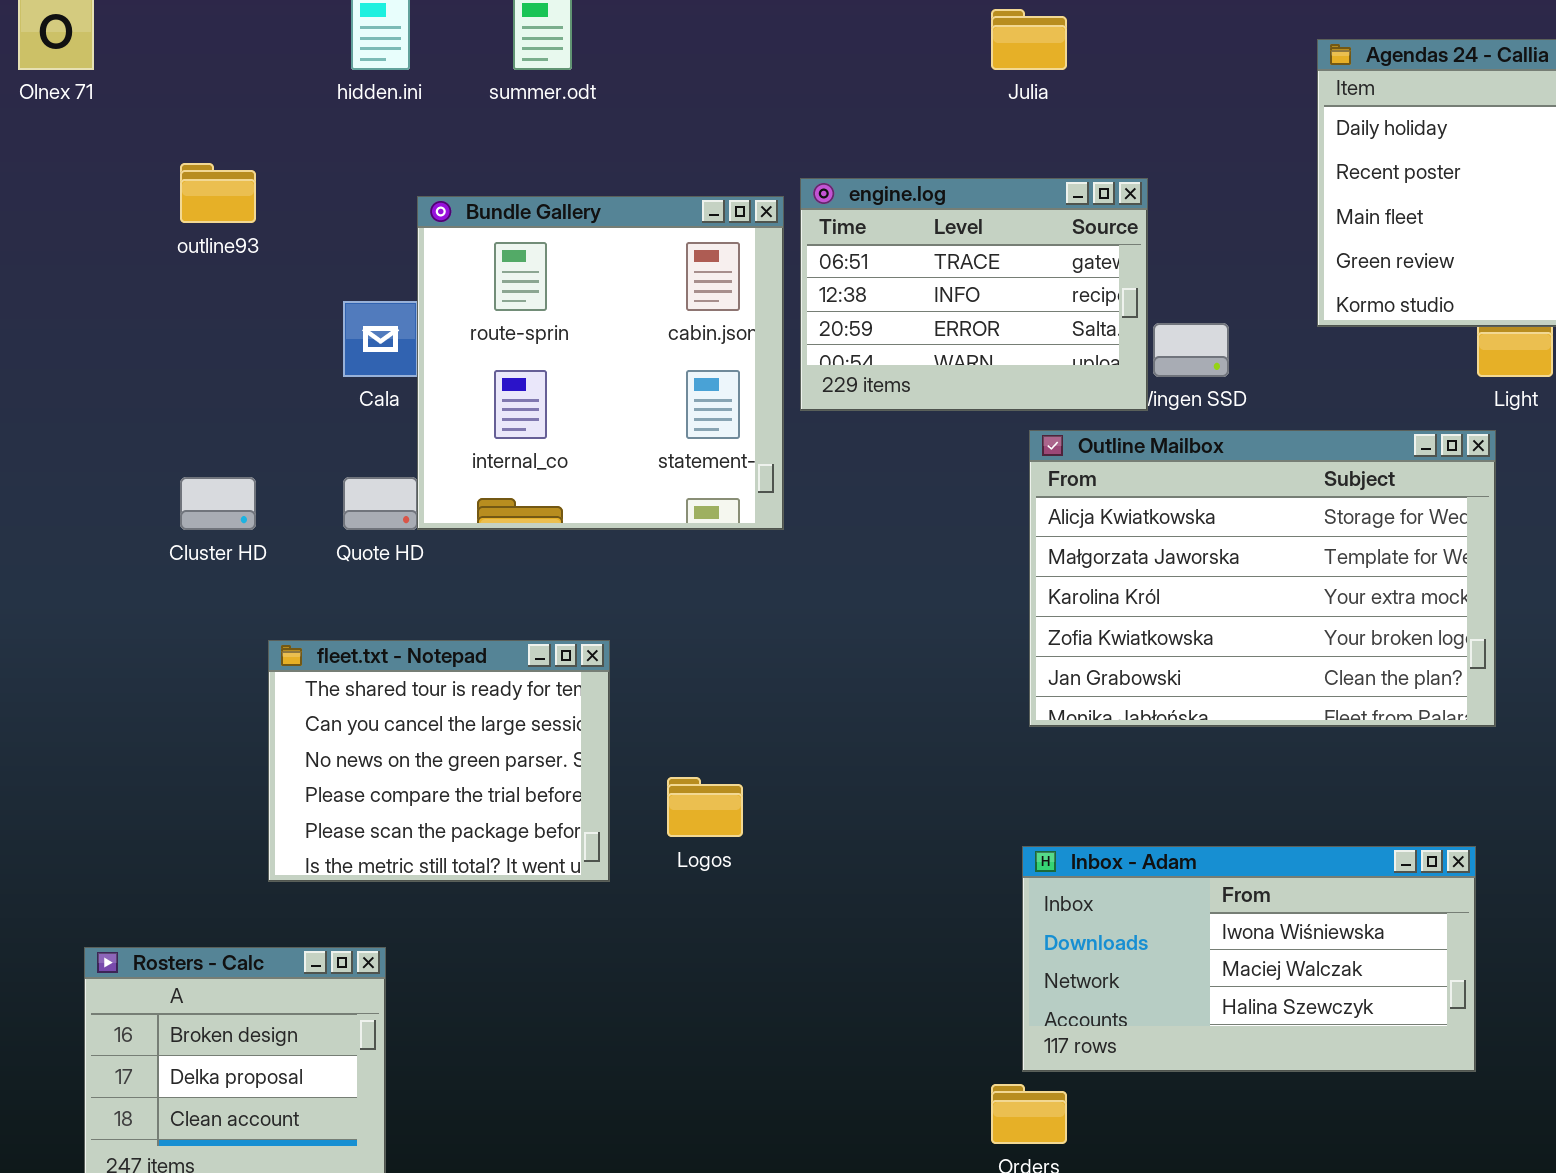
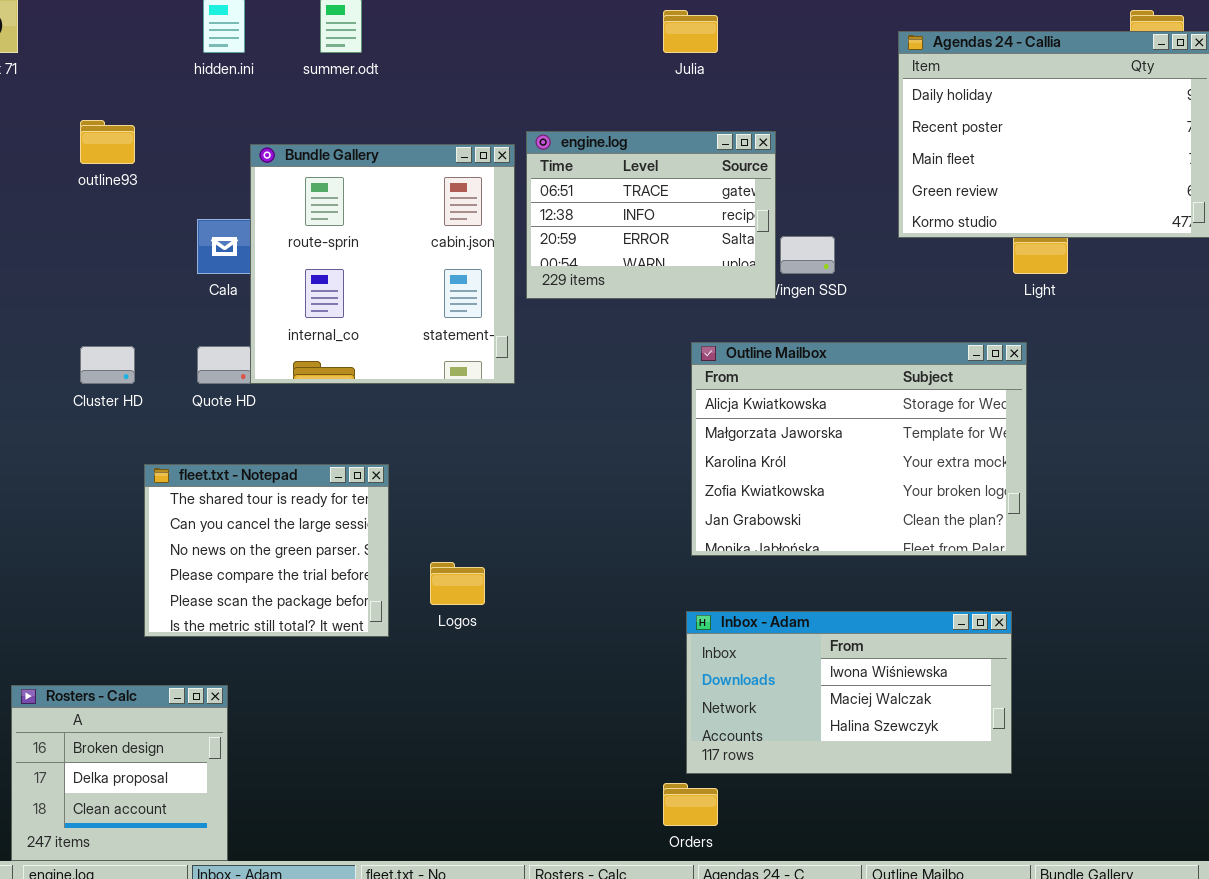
Outline Mailbox: [1029,430,1496,727] -> [691,342,1027,556], moved

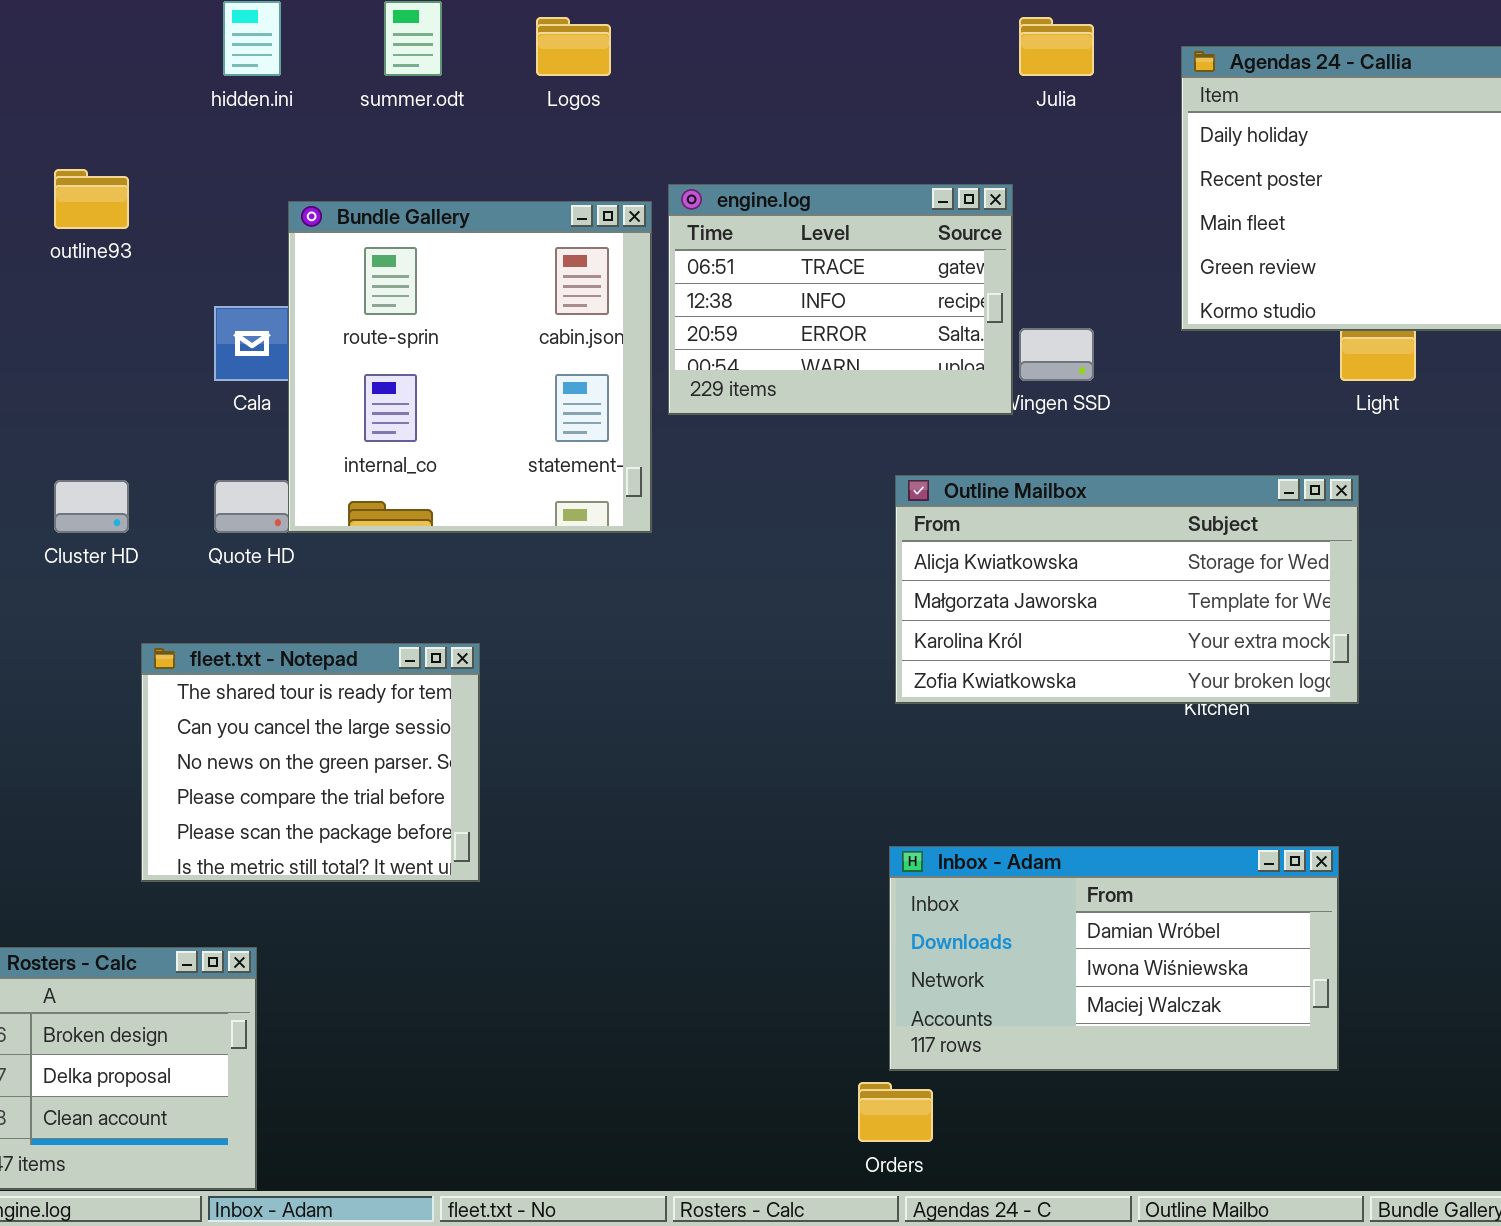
Julia: [663,10,718,53] -> [1019,17,1094,76], moved
Outline Mailbox: [691,342,1027,556] -> [895,475,1359,704], resized
Logos: [430,562,485,605] -> [536,17,611,76], moved
Inbox - Adam: [686,611,1012,774] -> [889,846,1339,1071], scrolled up 1 row

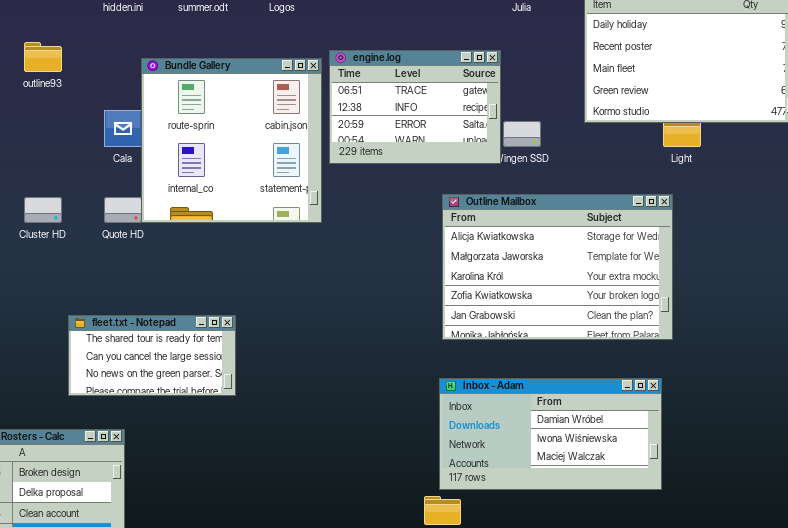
Outline Mailbox: [895,475,1359,704] -> [442,194,673,340], resized
fleet.txt - Notepad: [141,643,480,882] -> [68,315,236,396], resized

